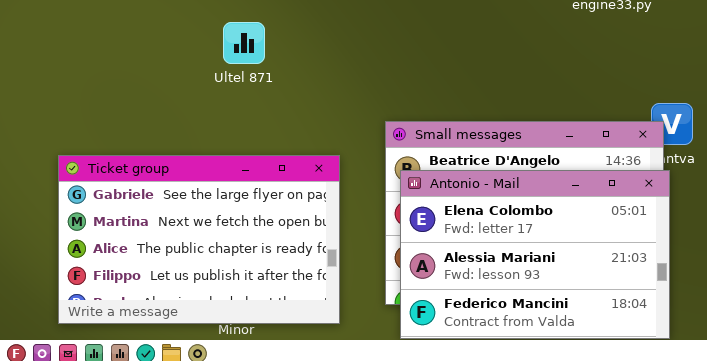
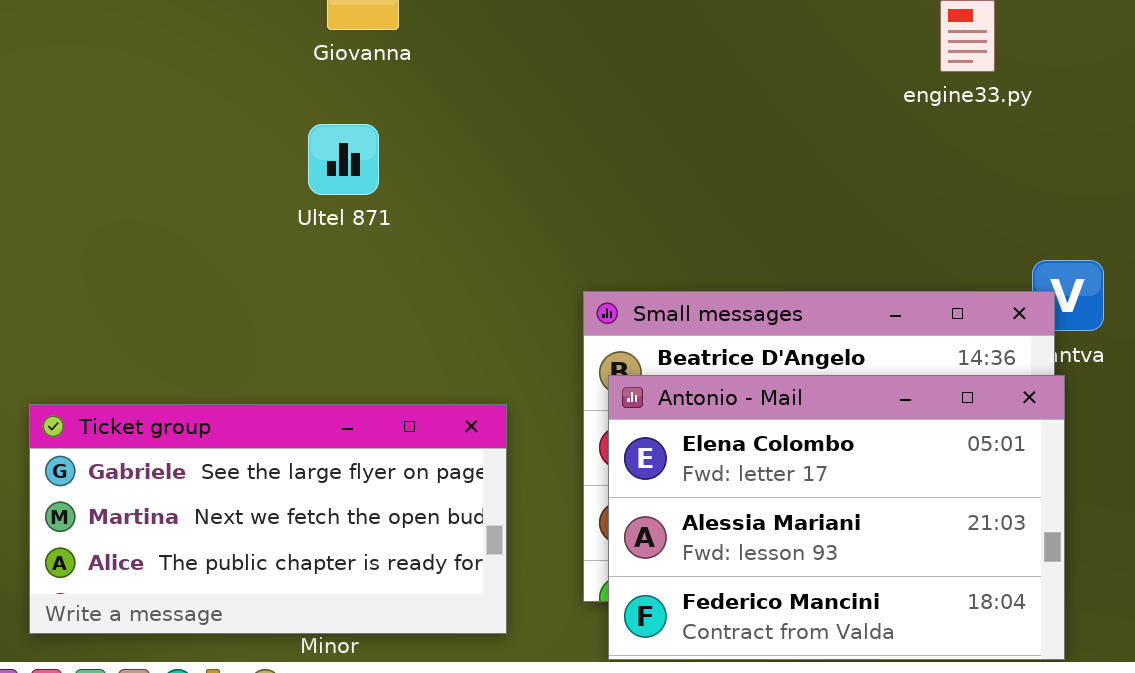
Ticket group: [58,155,340,324] -> [29,404,507,634], resized

